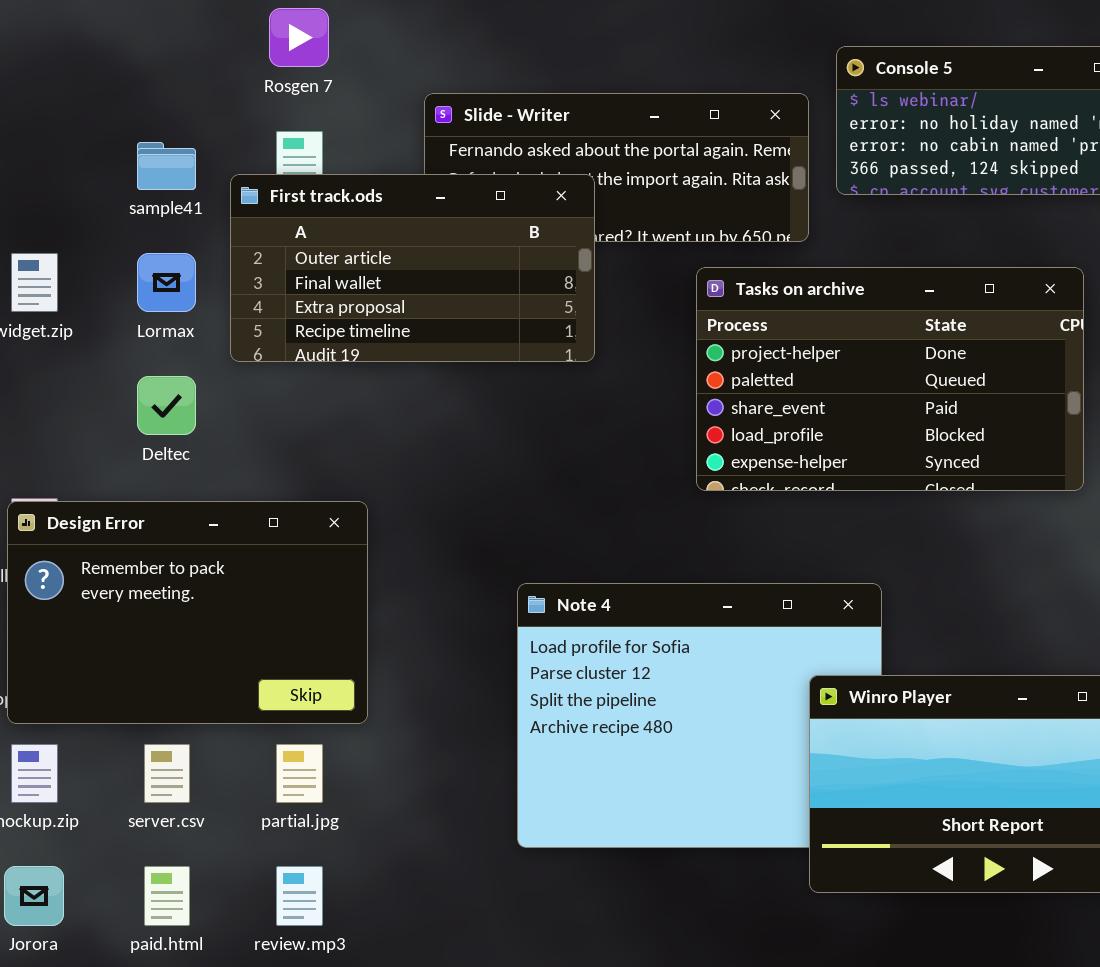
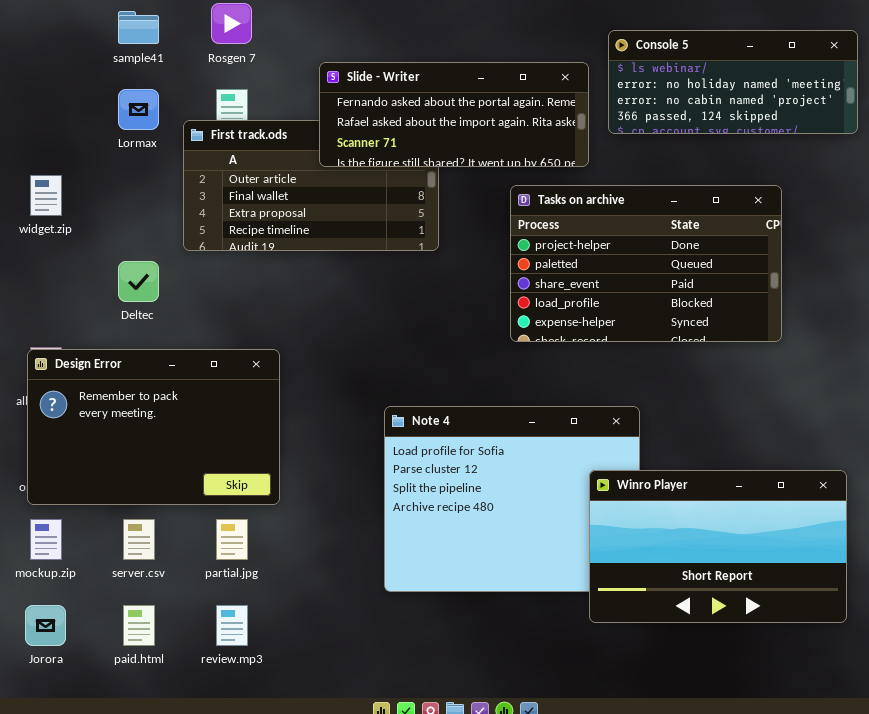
Slide - Writer: [424,93,809,242] -> [319,62,589,167], raised
sample41: [137,142,196,190] -> [118,11,159,44], moved
Lormax: [137,253,196,312] -> [118,89,159,130], moved

